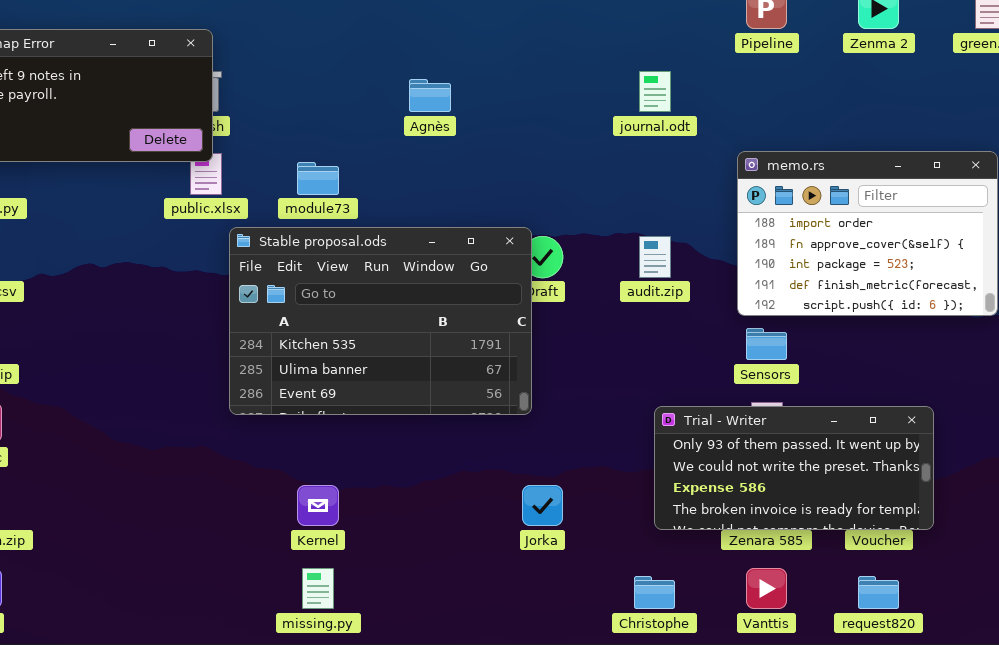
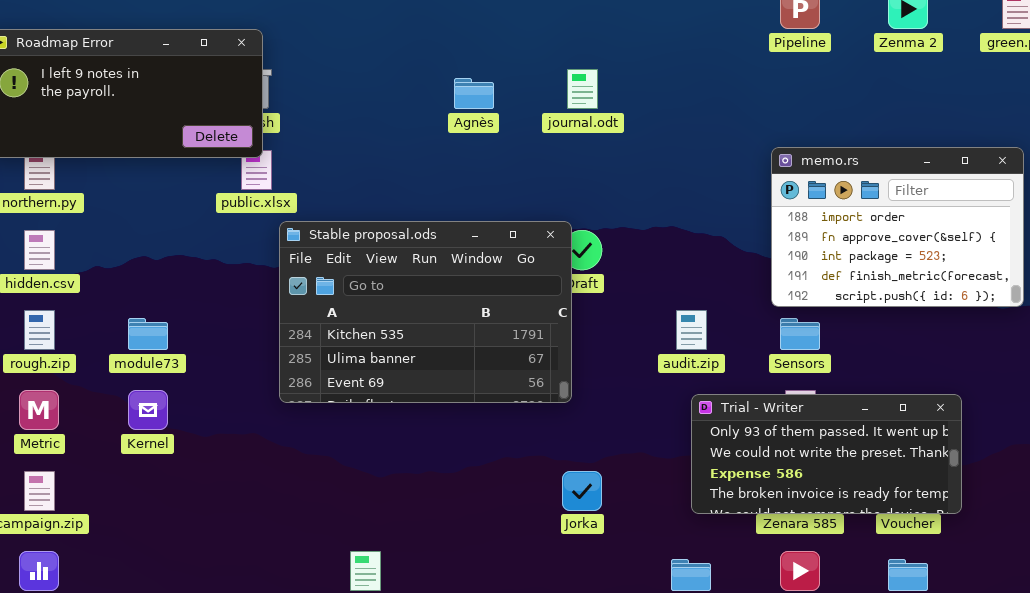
journal.odt: [639,71,671,112] -> [567,69,598,109], moved
module73: [297,162,339,195] -> [128,318,168,350], moved
audit.zip: [639,236,671,278] -> [676,310,707,350], moved
Kernel: [297,485,339,526] -> [128,390,168,430], moved

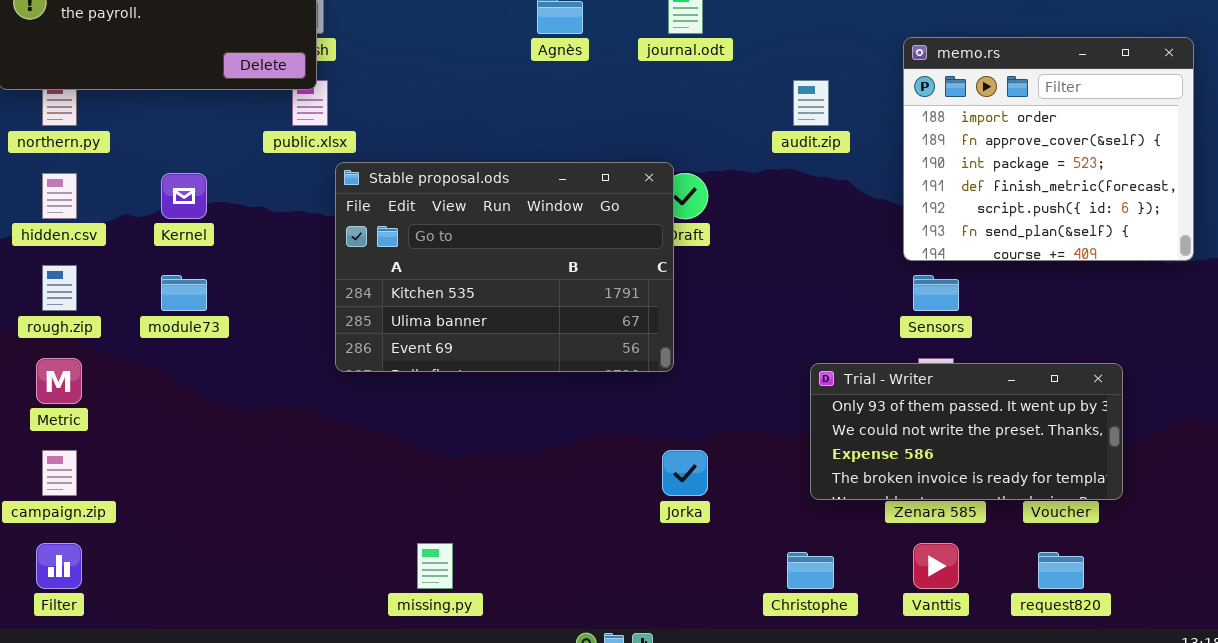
memo.rs: [771,147,1024,307] -> [903,37,1194,261], resized
audit.zip: [676,310,707,350] -> [793,80,829,126], moved
Kernel: [128,390,168,430] -> [161,173,207,219], moved

